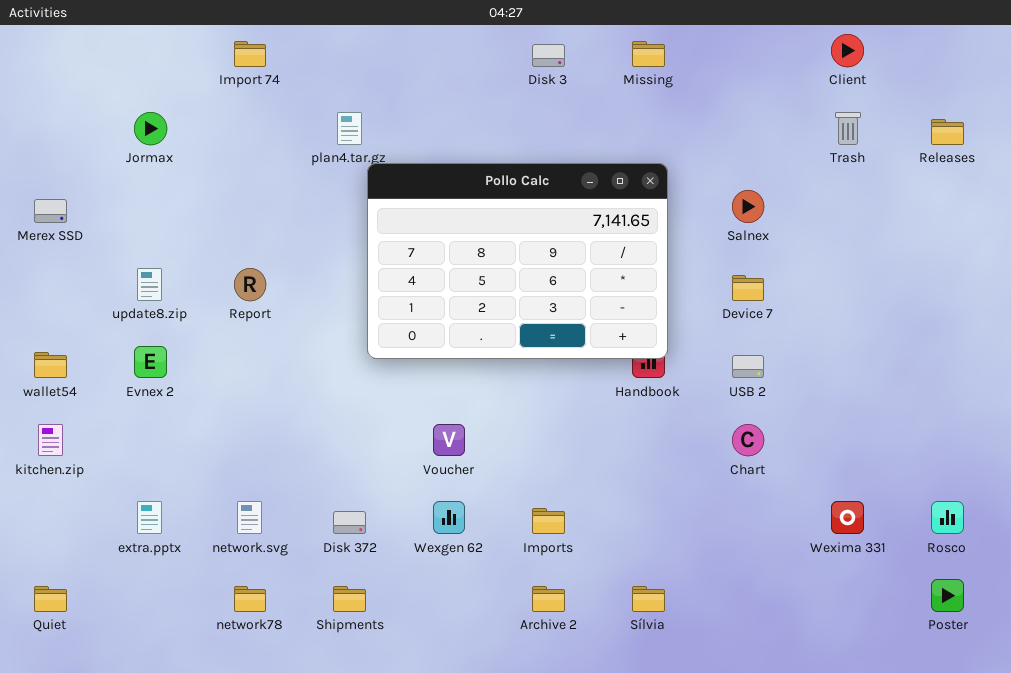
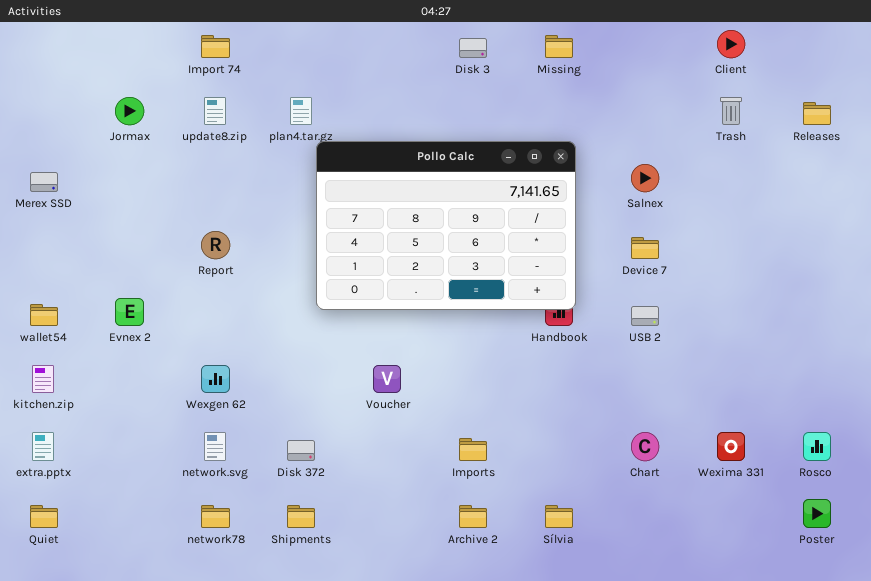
update8.zip: [137,268,162,301] -> [204,97,226,125], moved
Chart: [732,424,764,456] -> [631,432,659,461], moved
extra.pptx: [137,501,162,534] -> [32,432,54,461], moved
Wexgen 62: [433,501,465,534] -> [201,365,230,393], moved

